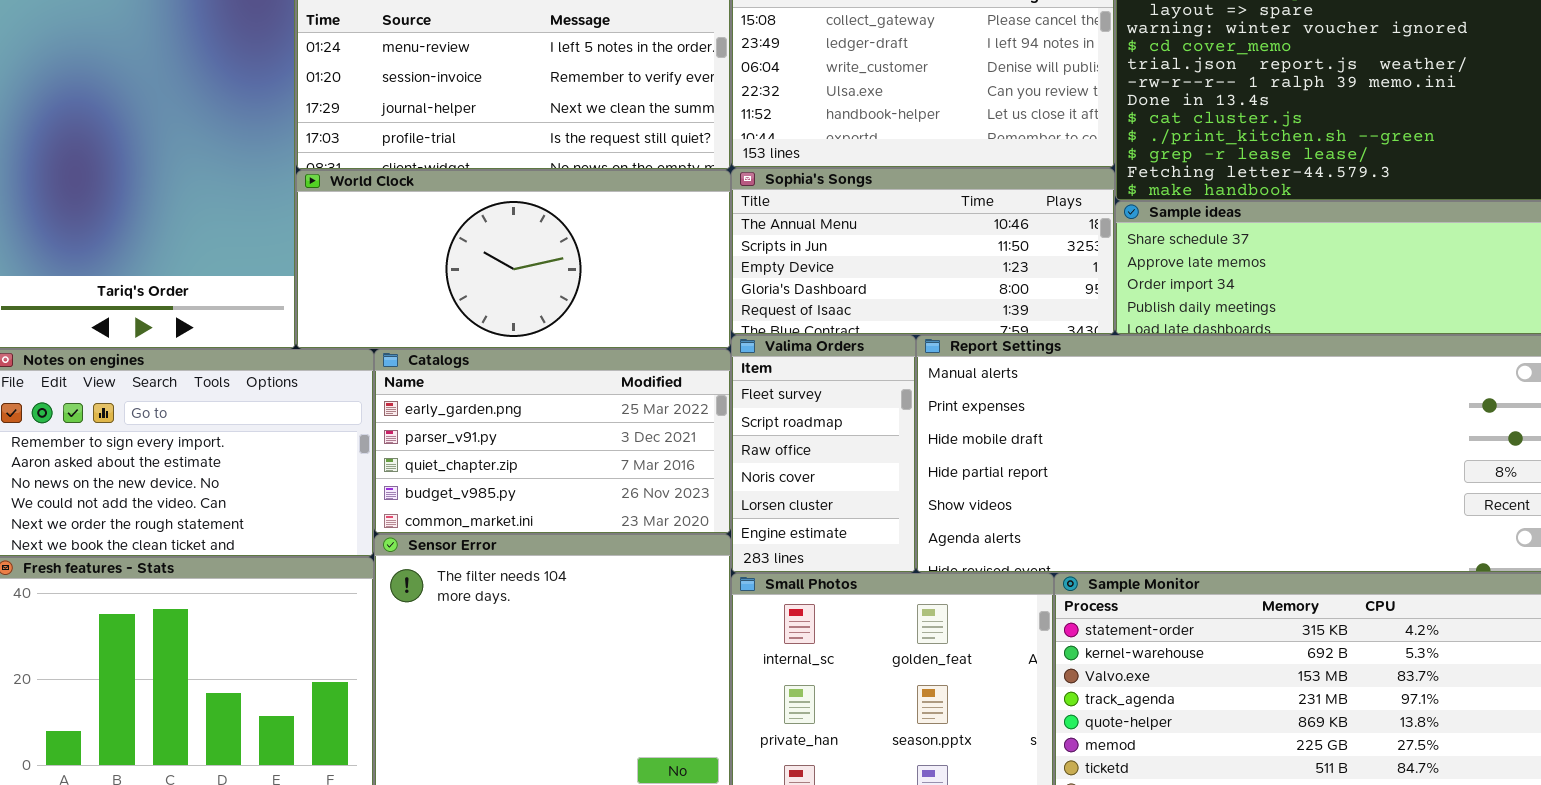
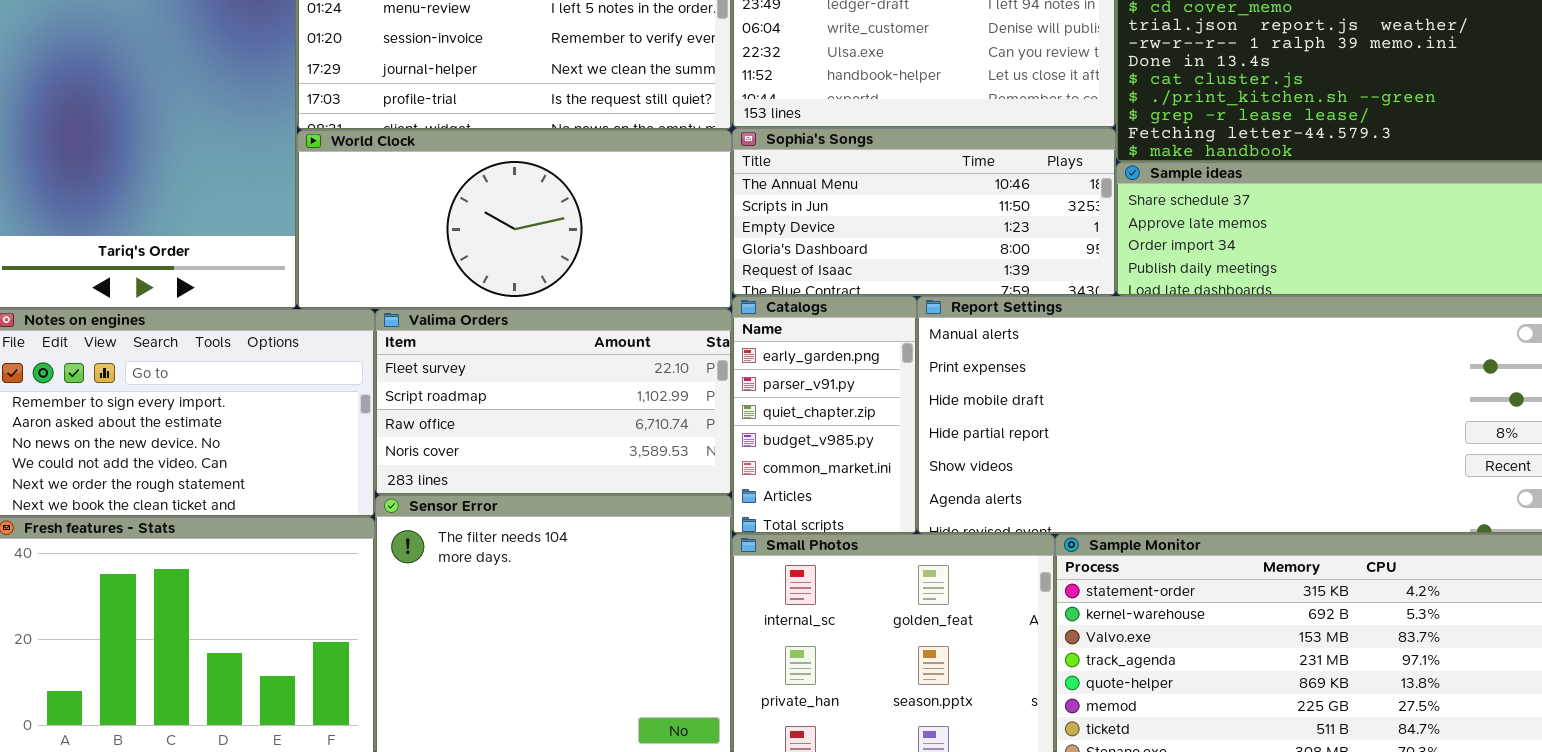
Valima Orders: [731,335,916,573] -> [375,309,732,495], moved, resized
Catalogs: [374,349,731,534] -> [732,296,917,534], moved, resized

